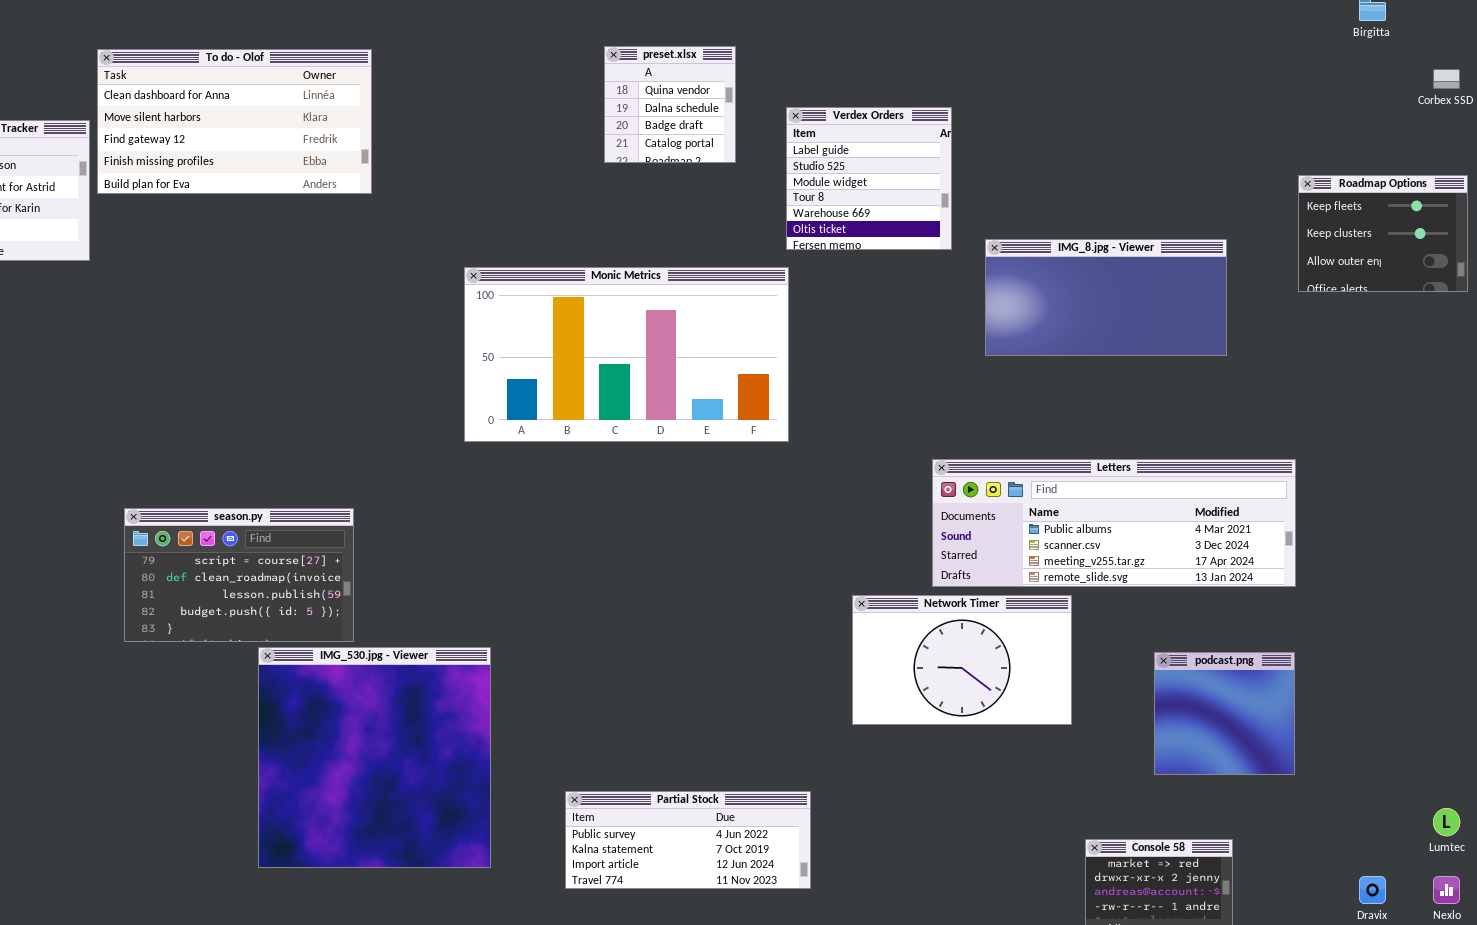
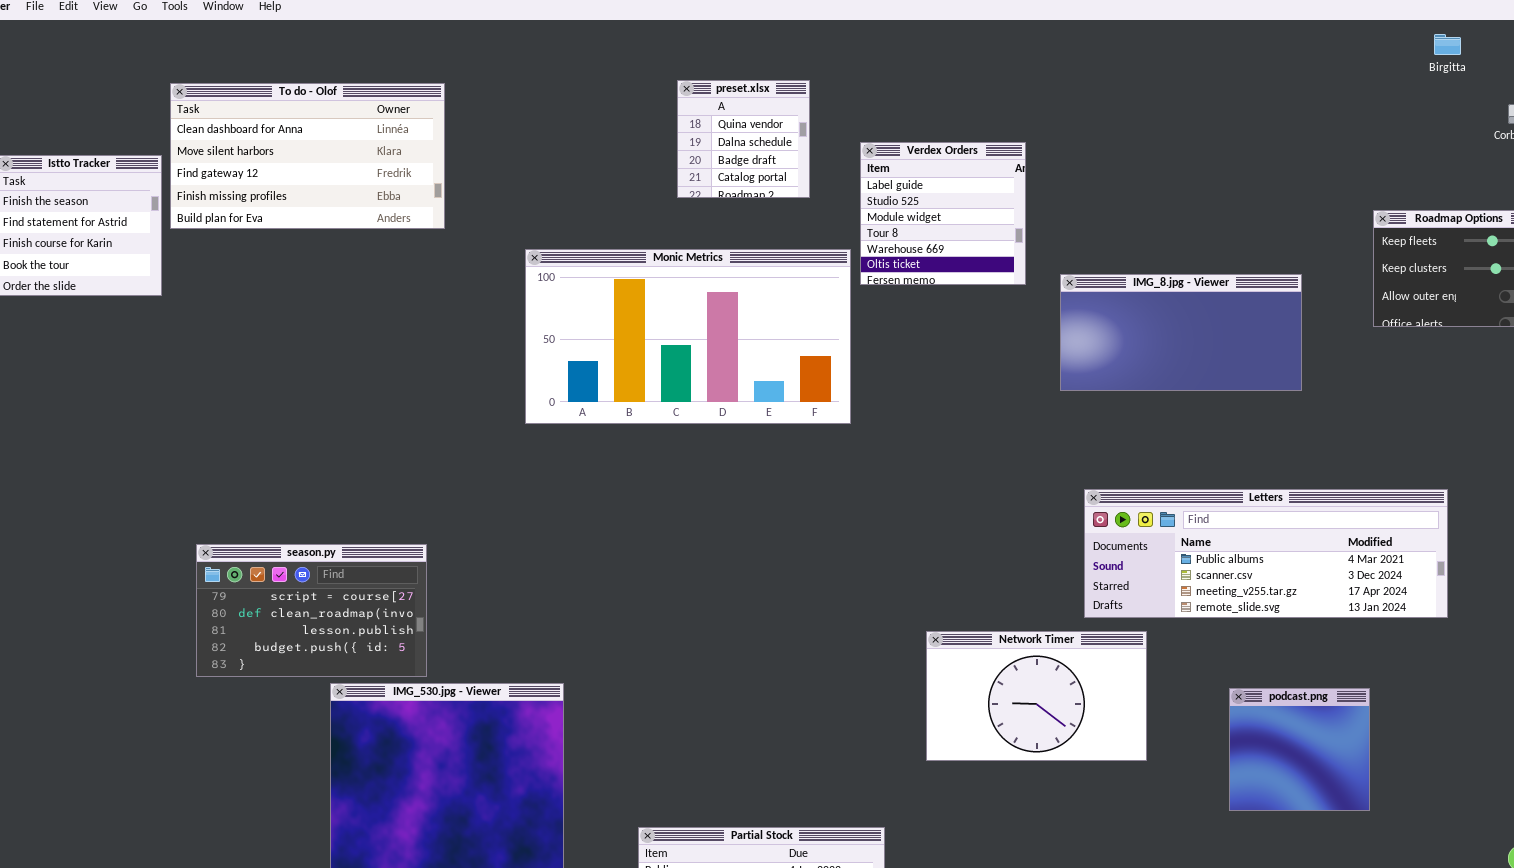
Monic Metrics: [464,267,789,442] -> [525,249,851,424], moved
Letters: [932,459,1296,587] -> [1084,489,1448,618], moved

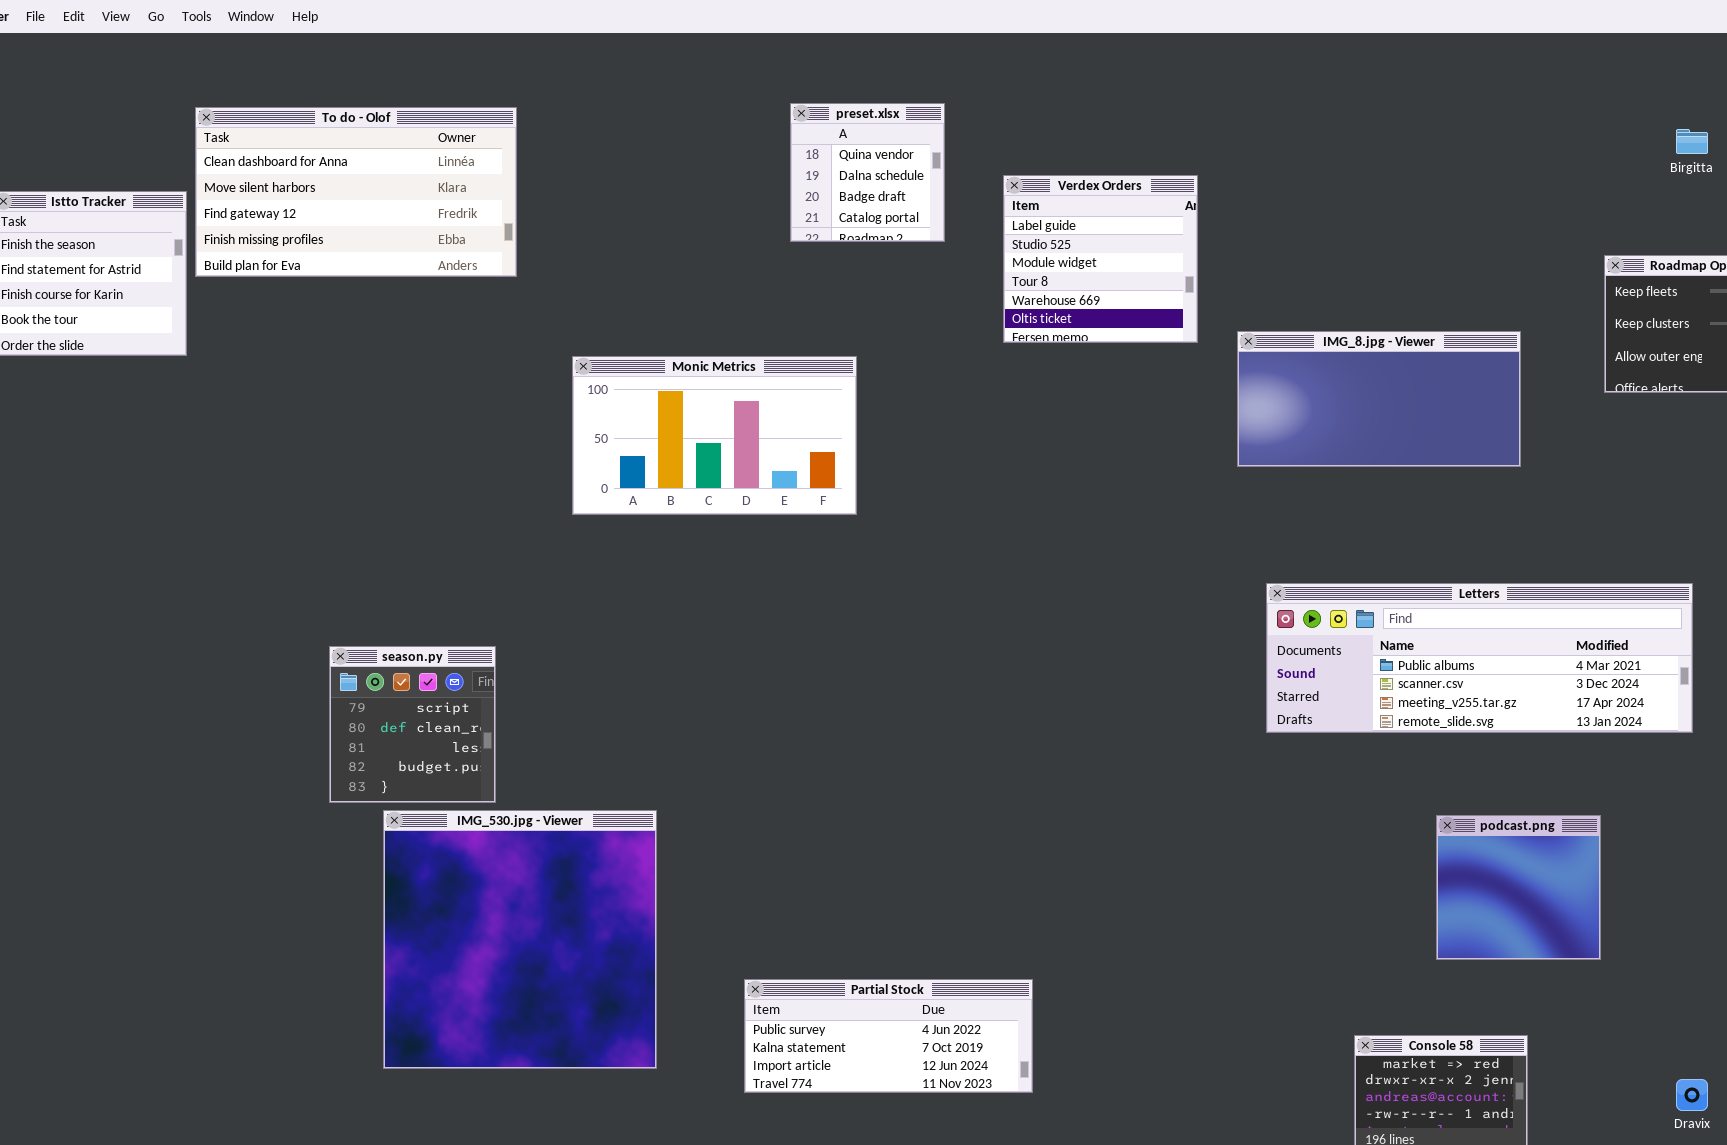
Birgitta: [1434,34,1461,55] -> [1676,129,1708,154], moved
Monic Metrics: [525,249,851,424] -> [572,356,857,515], moved, resized
season.py: [196,544,427,677] -> [329,646,496,803], resized
Network Timer: [926,631,1147,761] -> none, closed

